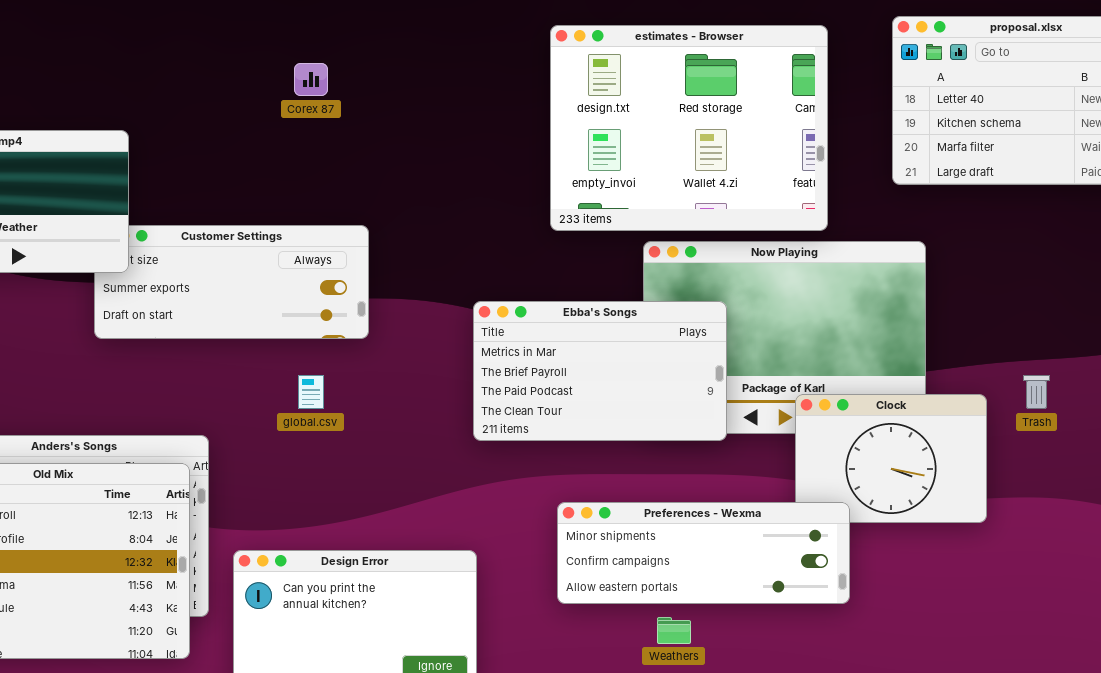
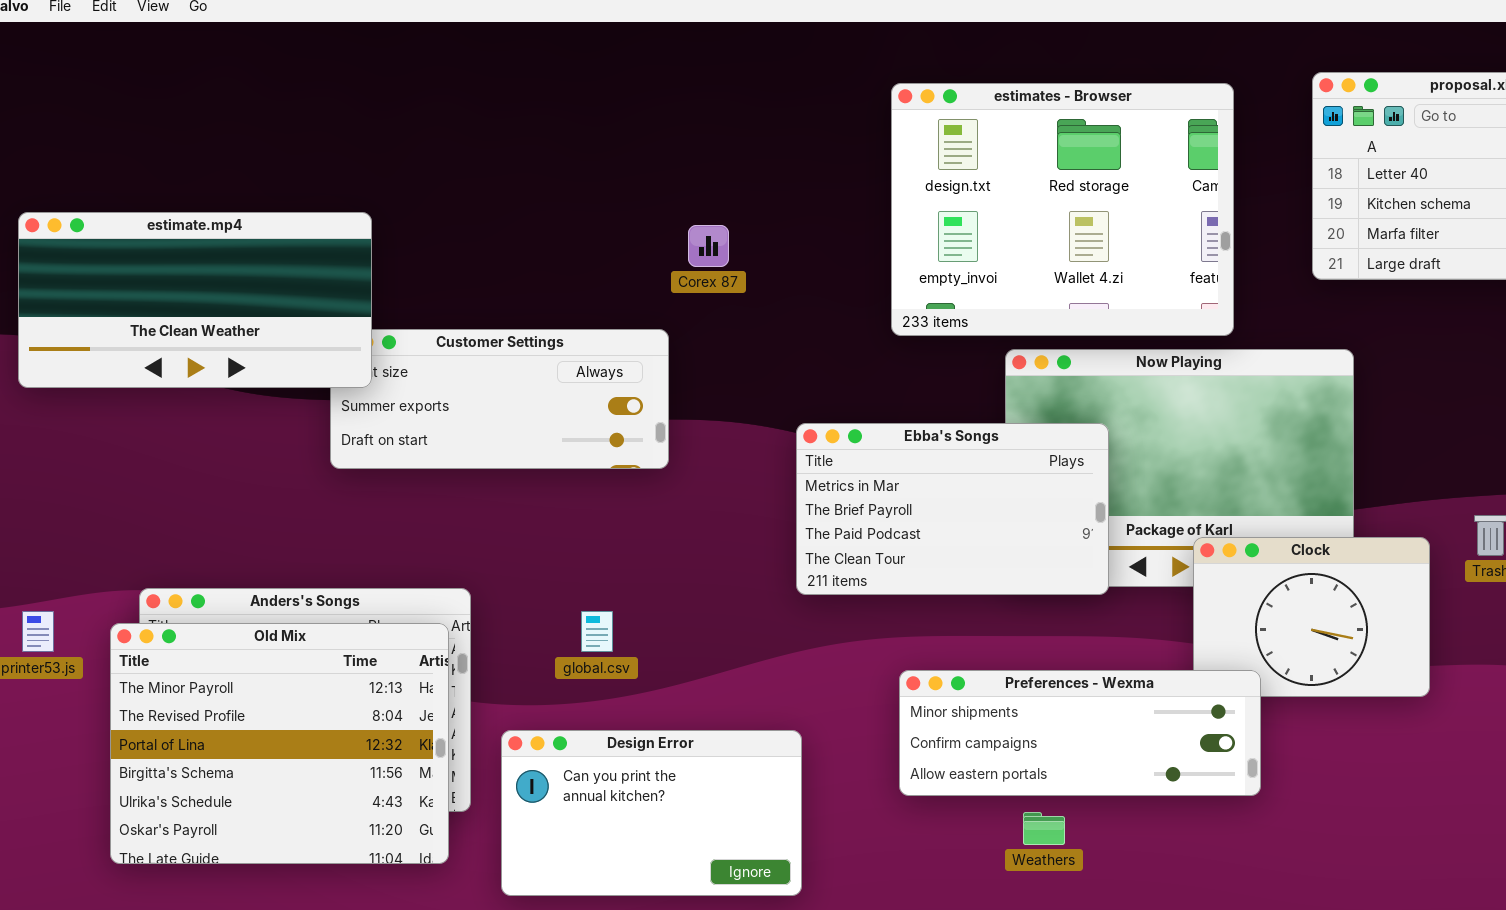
Corex 87: [294,63,328,96] -> [688,225,729,267], moved
global.csv: [298,375,324,409] -> [581,611,613,652], moved

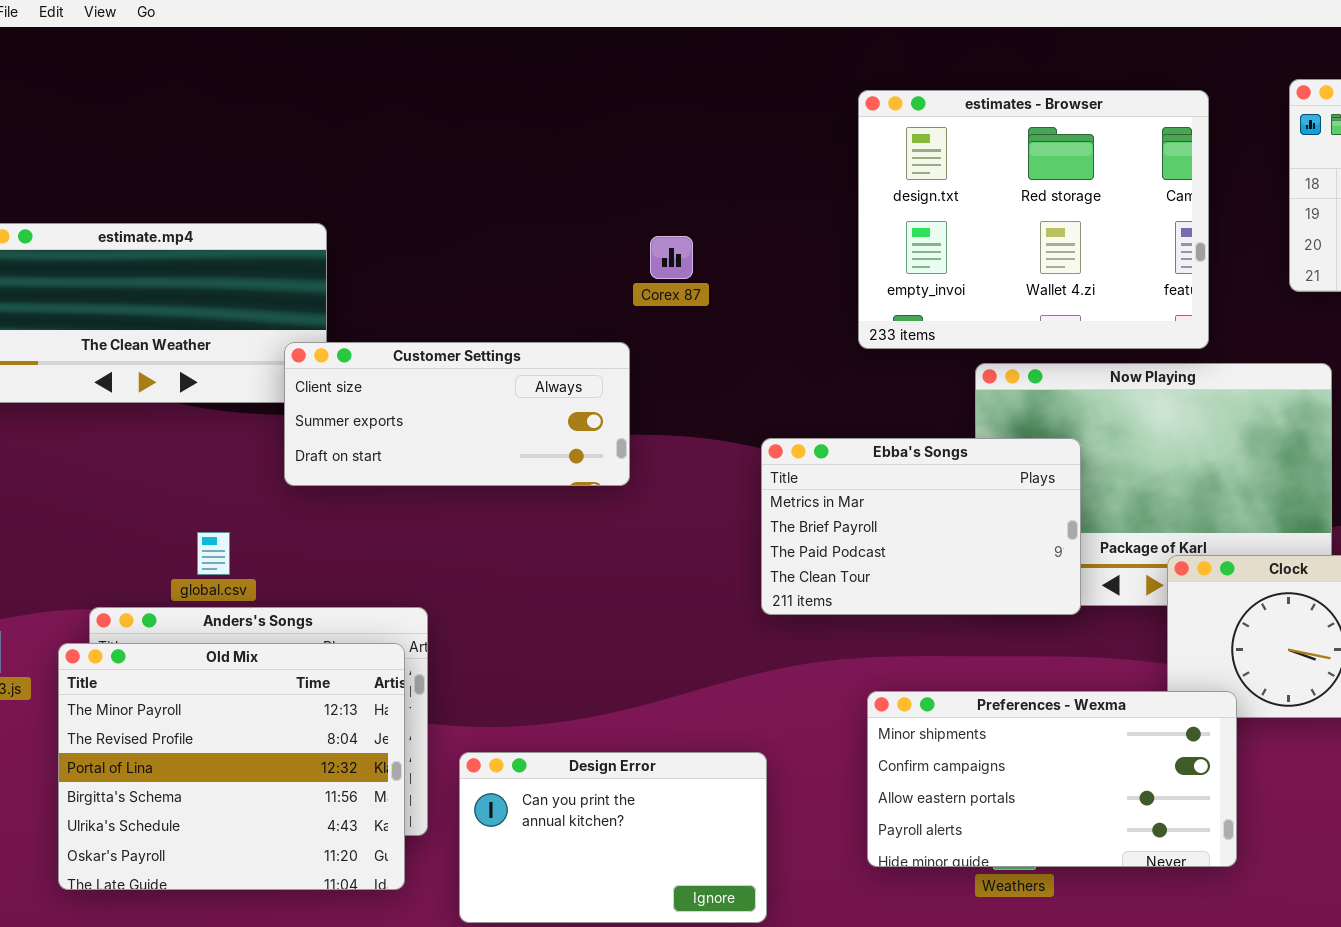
Customer Settings: [330,329,669,469] -> [284,342,630,486], raised
global.csv: [581,611,613,652] -> [197,532,230,575], moved
Preferences - Wexma: [899,670,1261,796] -> [867,691,1237,867], resized

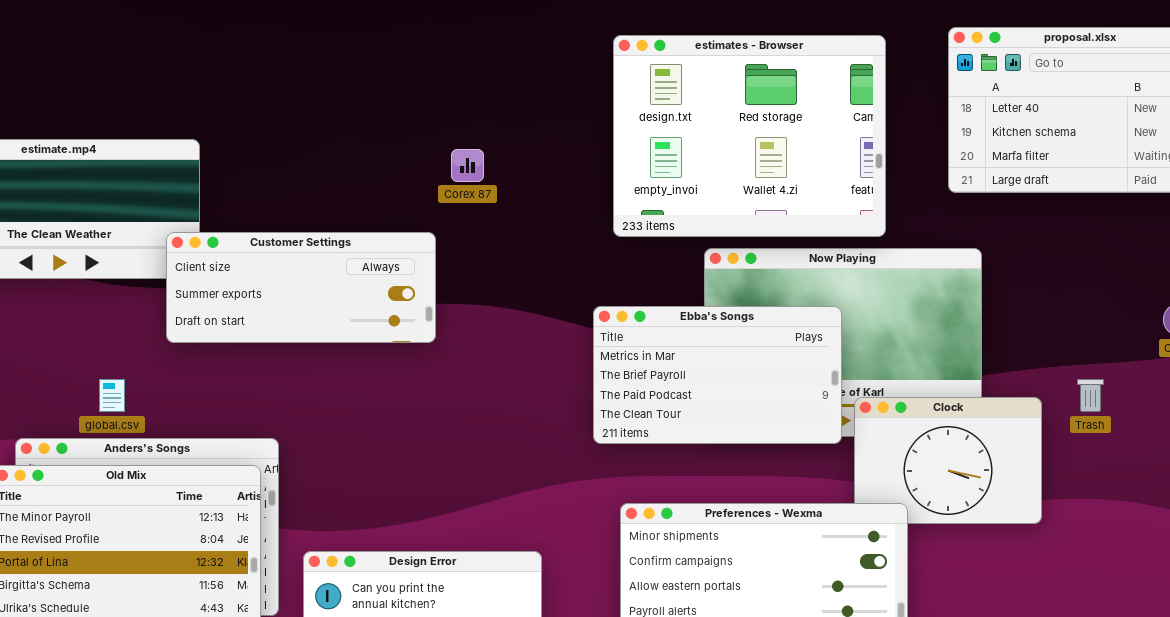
Ebba's Songs: [761,438,1081,615] -> [593,306,842,444], moved

